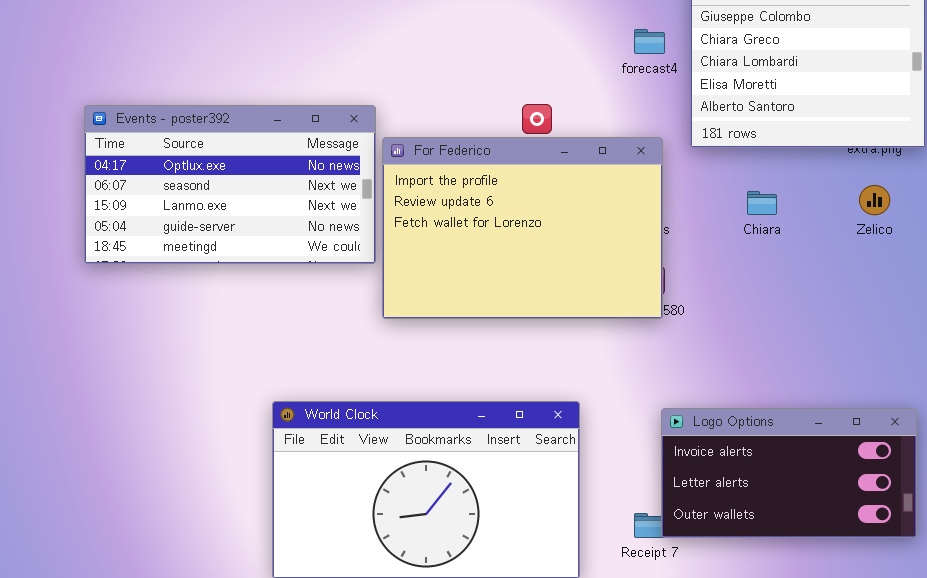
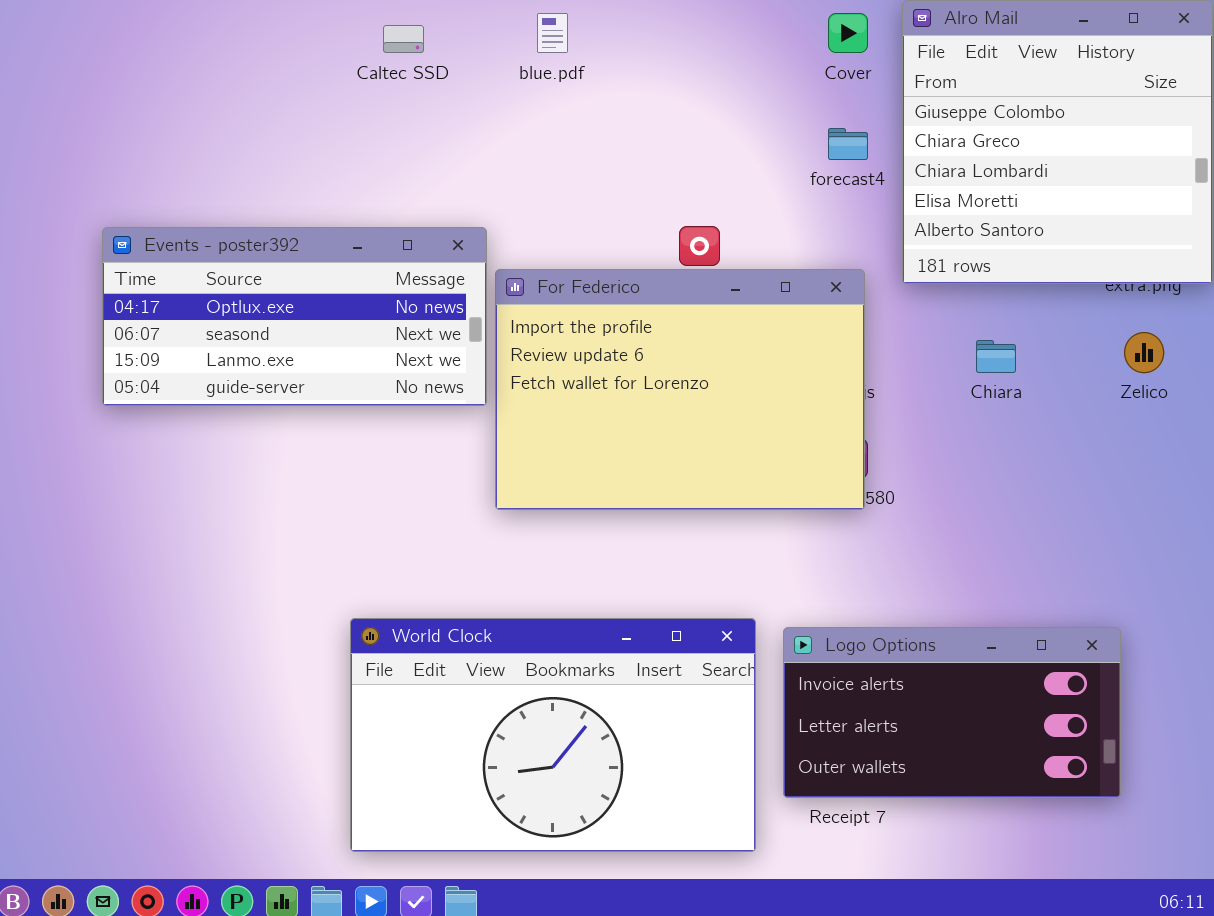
Events - poster392: [84,105,376,264] -> [102,227,487,406], resized
Logo Options: [661,408,917,538] -> [783,627,1121,798], moved

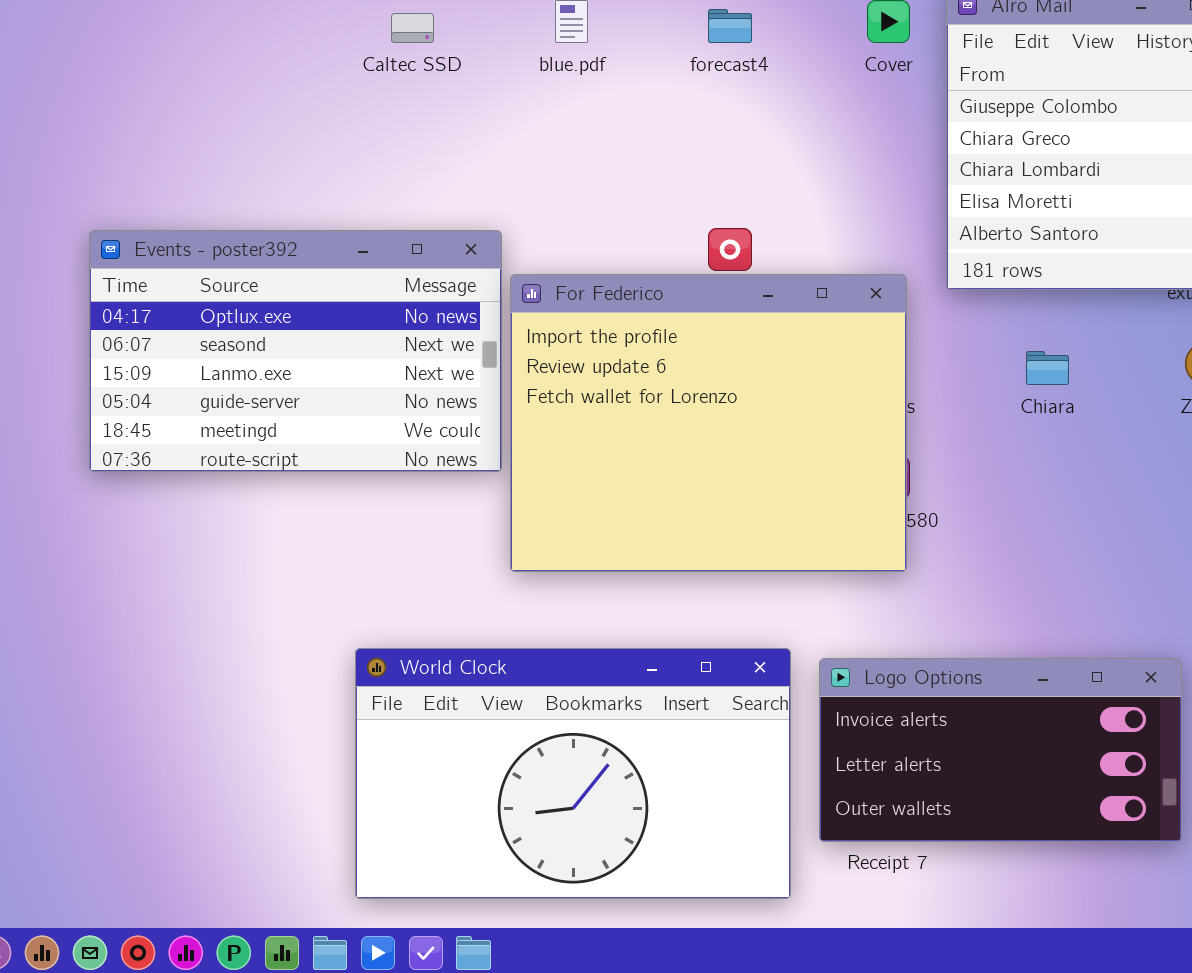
forecast4: [828,128,868,160] -> [708,9,752,43], moved
Events - poster392: [102,227,487,406] -> [89,230,502,472], resized
For Federico: [495,269,865,510] -> [510,274,907,572], resized

